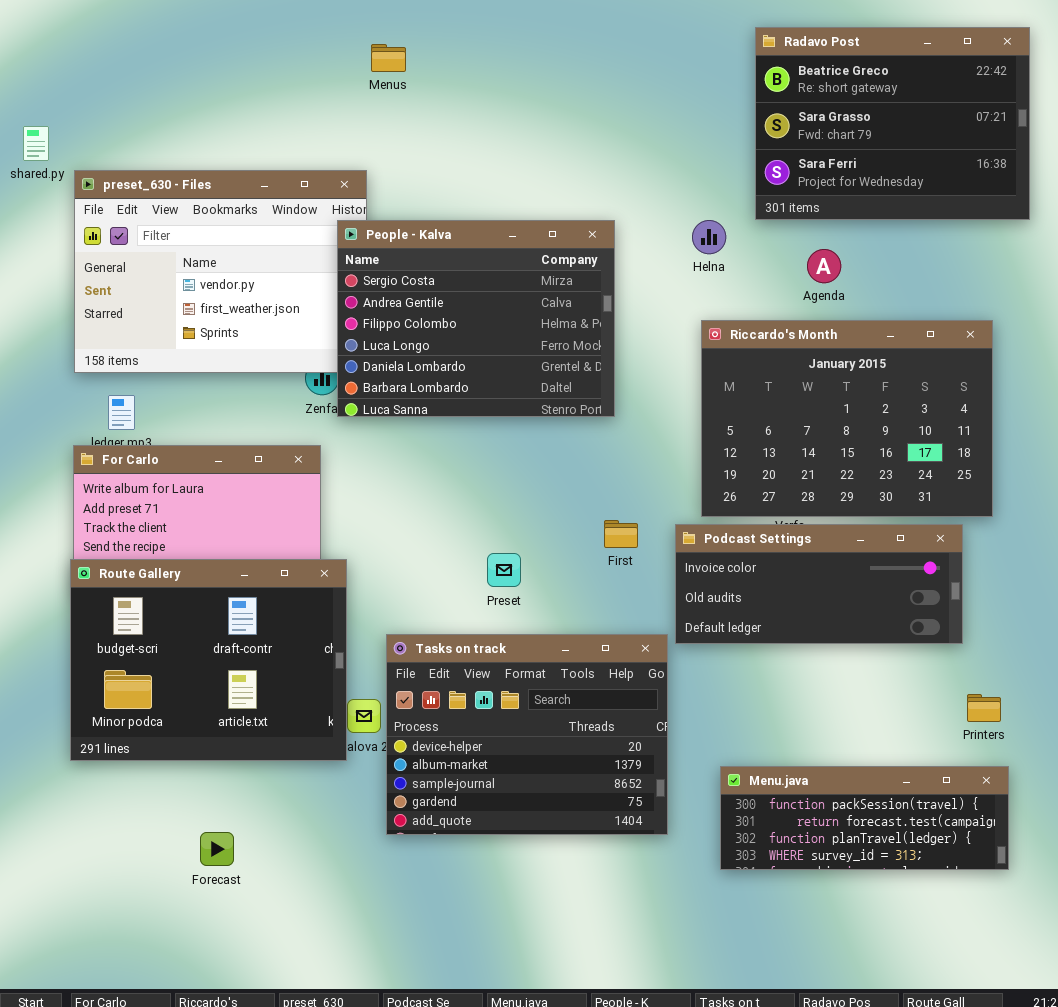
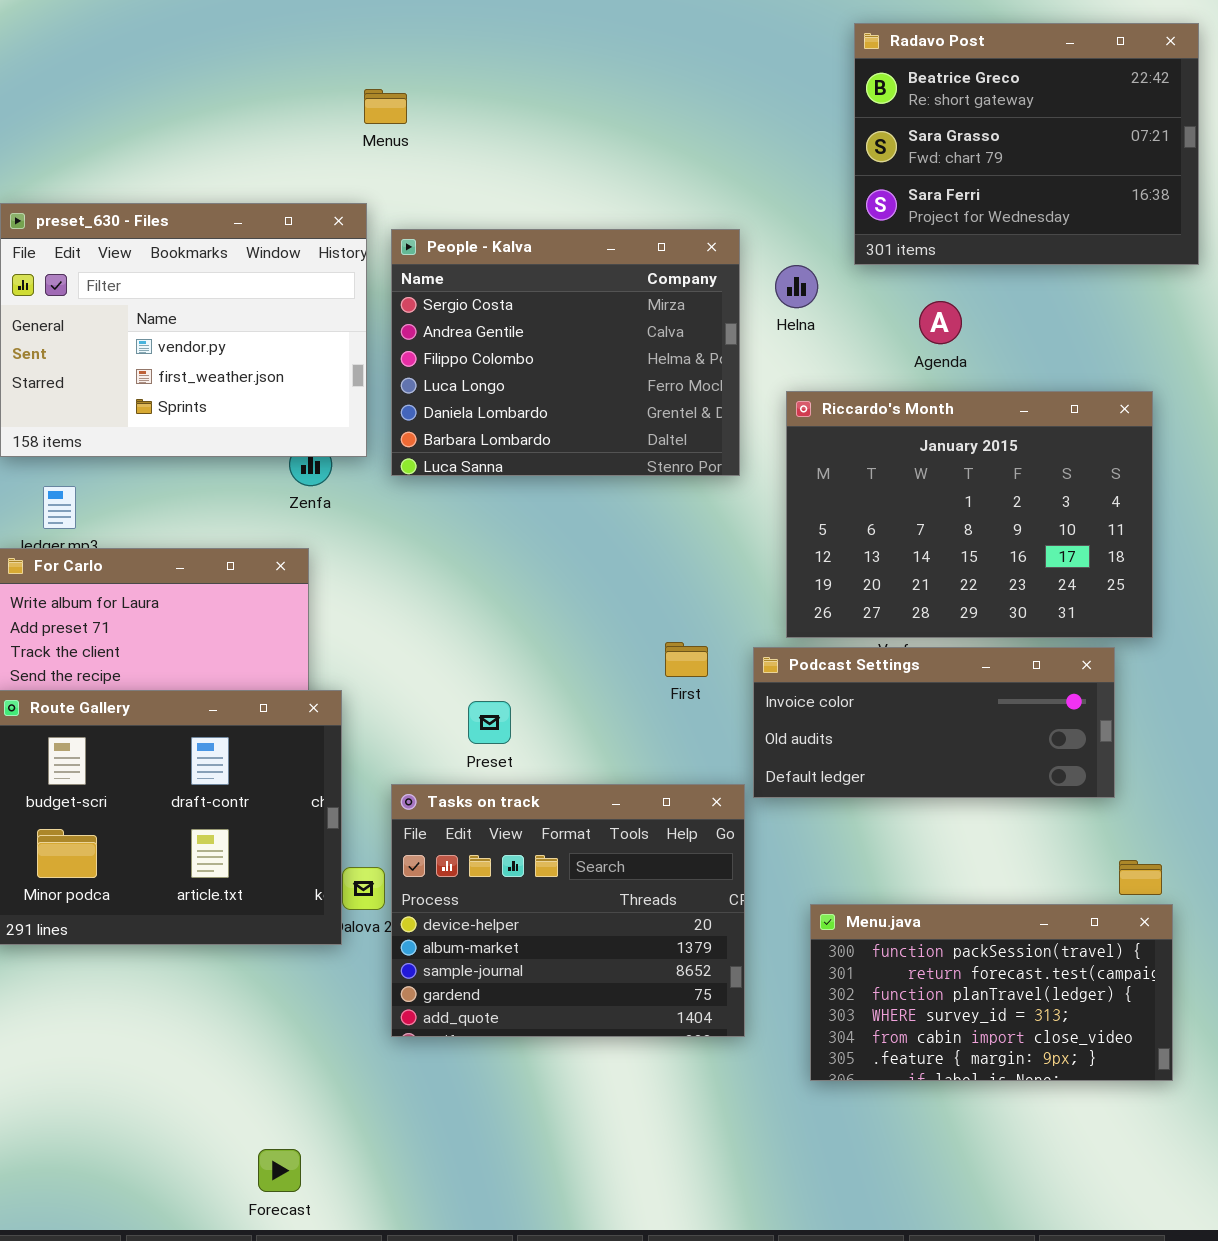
Menus: [371,44,406,72] -> [364,89,407,124], moved
People - Kalva: [337,220,615,417] -> [391,229,740,476], moved
Preset: [487,553,521,587] -> [468,701,511,744], moved
Menu.java: [720,766,1009,870] -> [810,904,1173,1081], resized
Forecast: [200,832,234,866] -> [258,1149,301,1192], moved

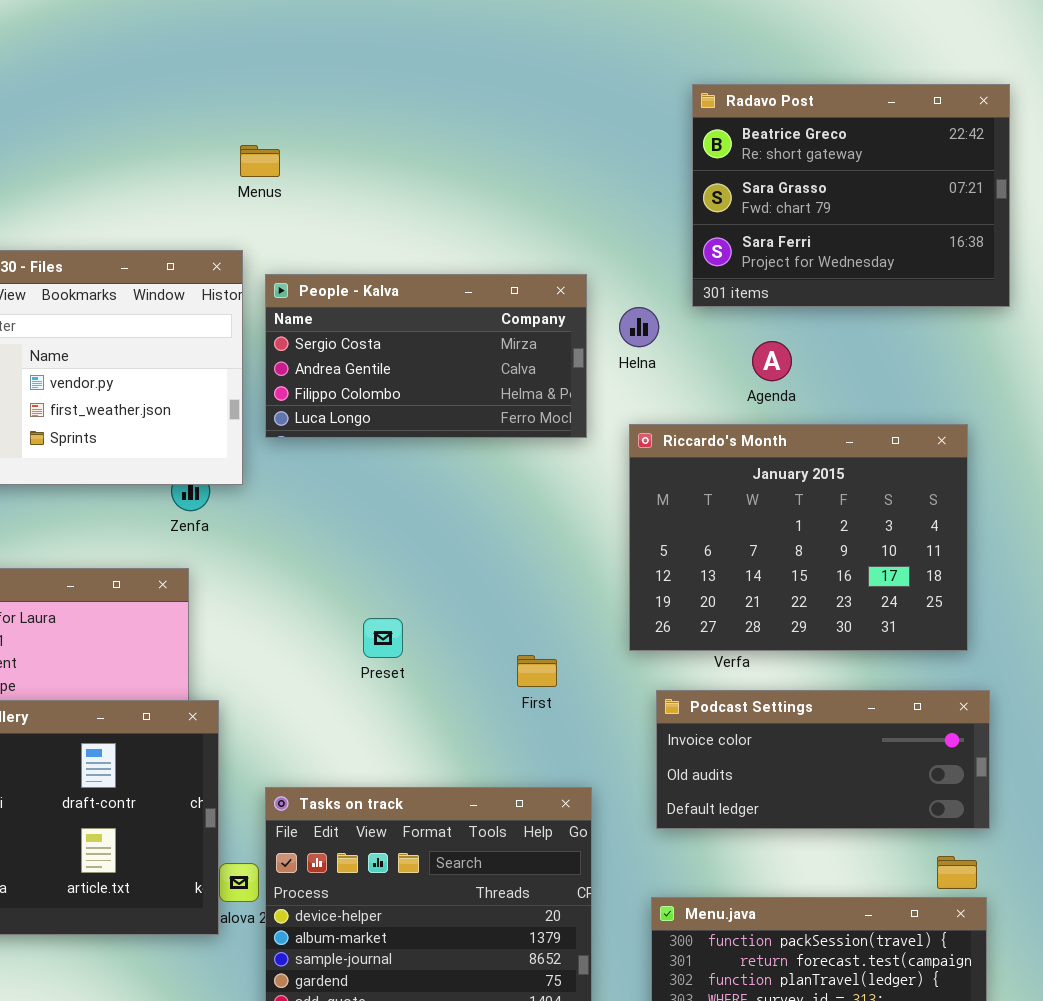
People - Kalva: [391,229,740,476] -> [265,274,587,438], resized
Podcast Settings: [753,647,1115,798] -> [656,690,990,829], moved
Preset: [468,701,511,744] -> [363,618,403,658], moved

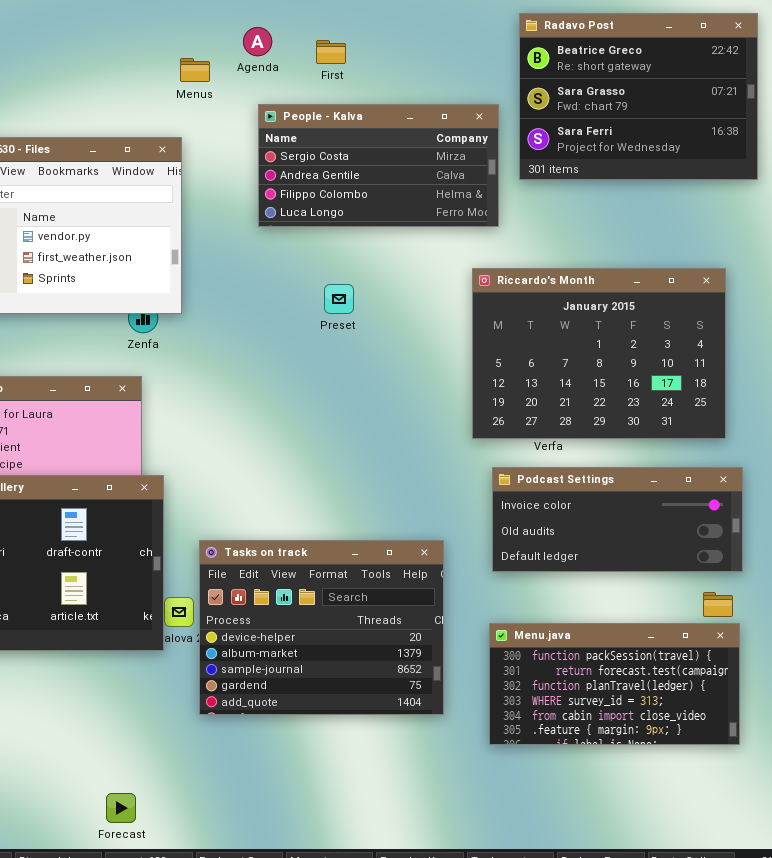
People - Kalva: [265,274,587,438] -> [258,104,499,227], moved
Agenda: [752,341,792,381] -> [243,27,272,56], moved
Preset: [363,618,403,658] -> [324,284,354,314], moved
First: [517,655,557,687] -> [316,40,346,64], moved

